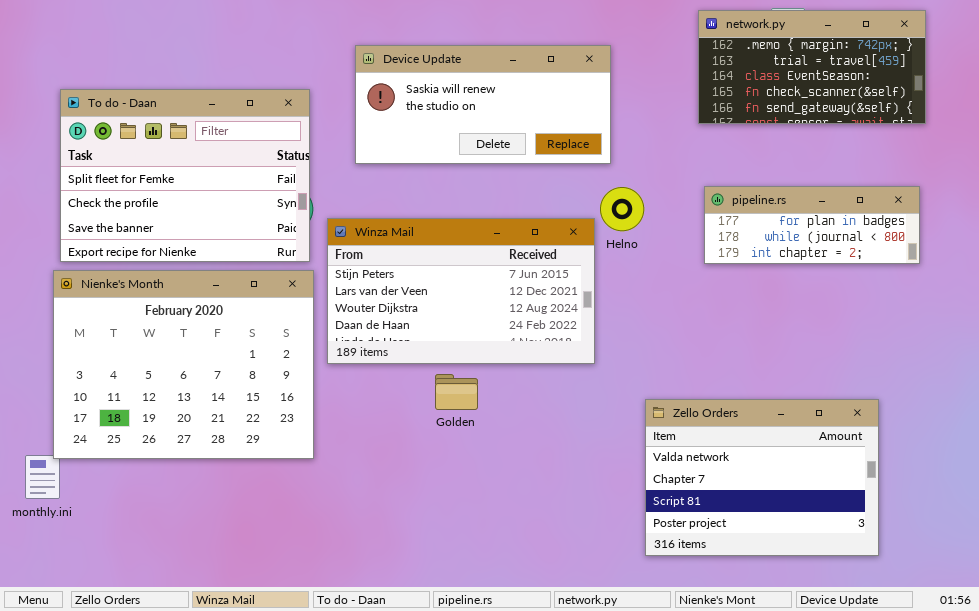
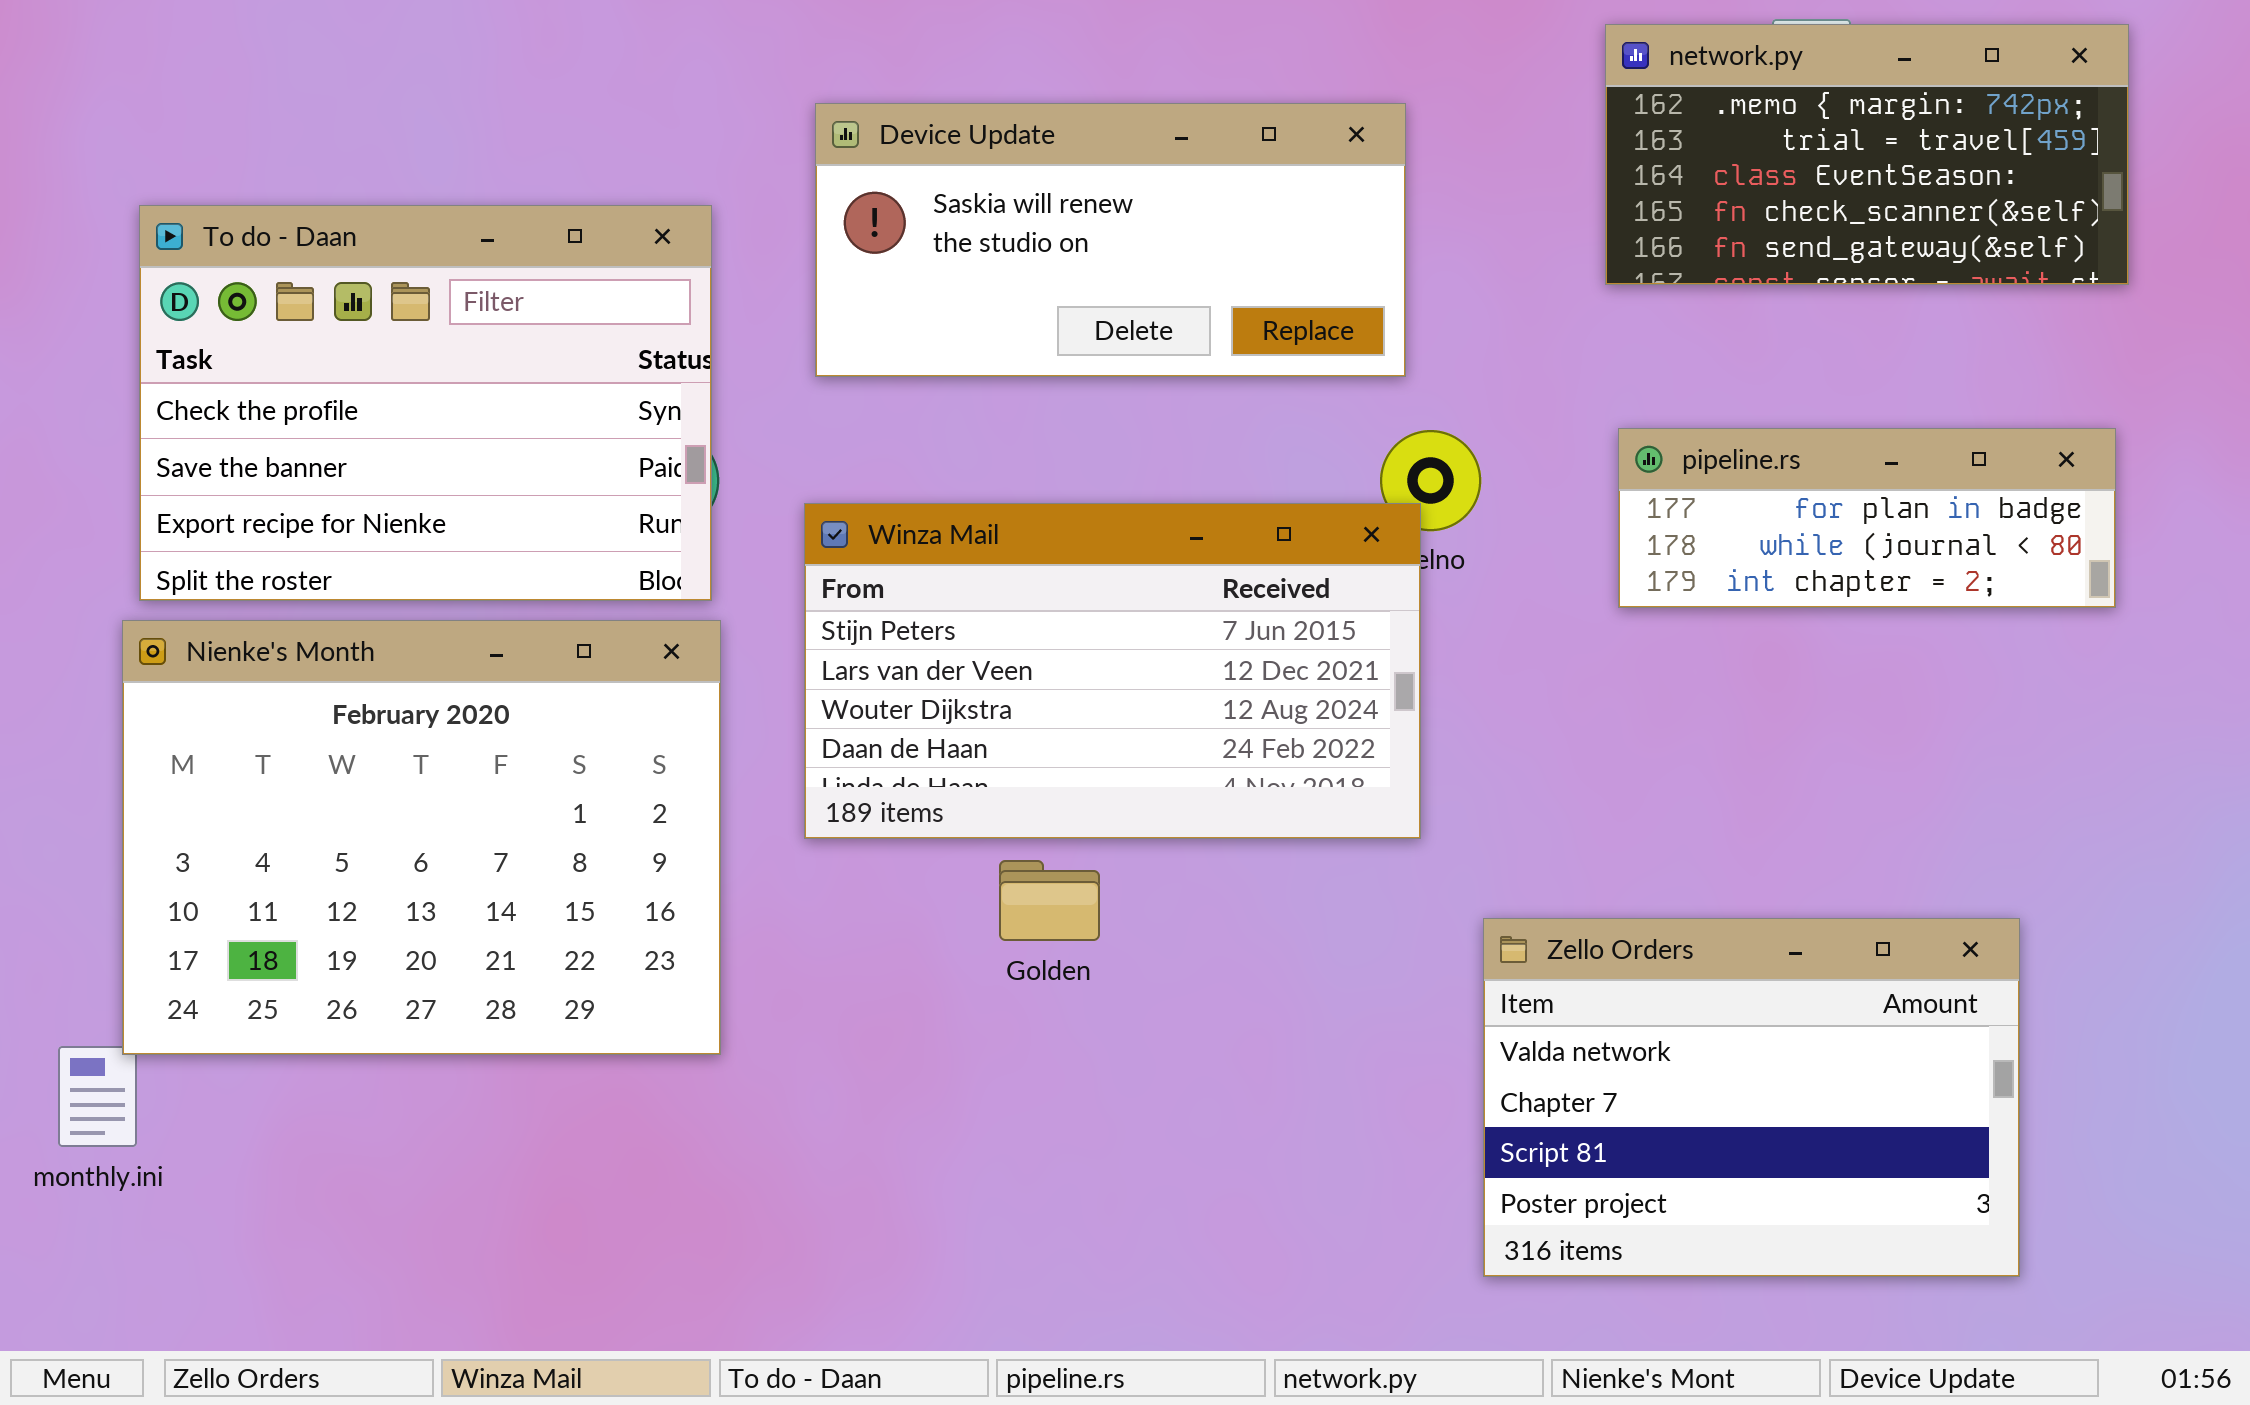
To do - Daan: [60,89,310,262] -> [139,205,712,601], scrolled down 1 row
Winza Mail: [327,218,595,364] -> [804,503,1421,839], moved

